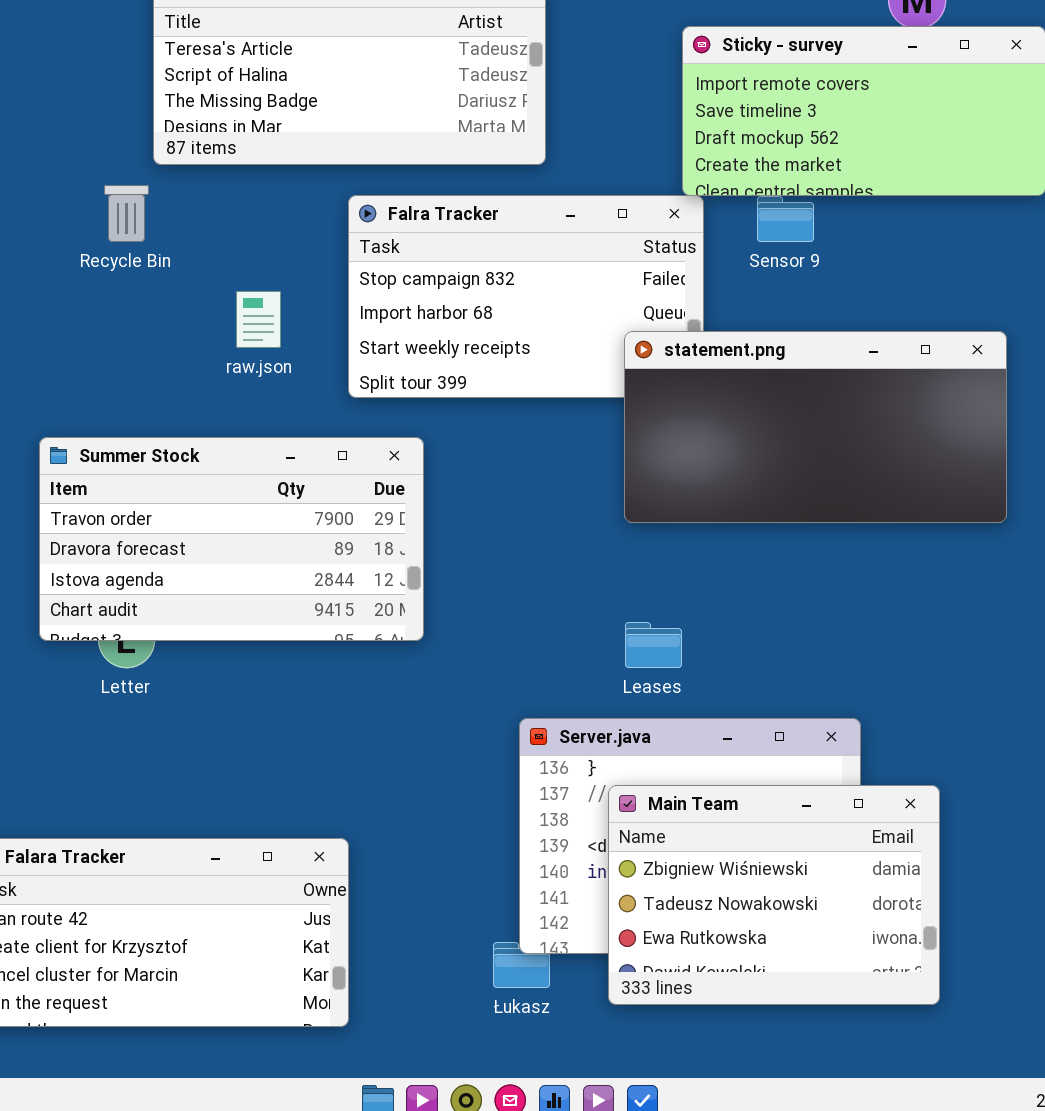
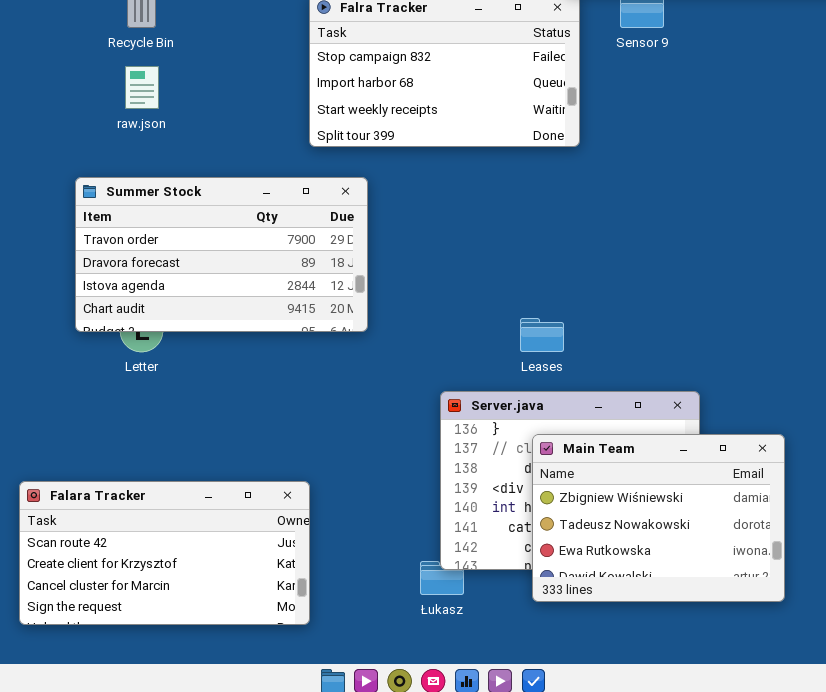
raw.json: [236,291,281,348] -> [125,66,159,109], moved
statement.png: [624,331,1007,523] -> none, closed
Main Team: [608,785,940,1005] -> [532,434,785,602], moved

